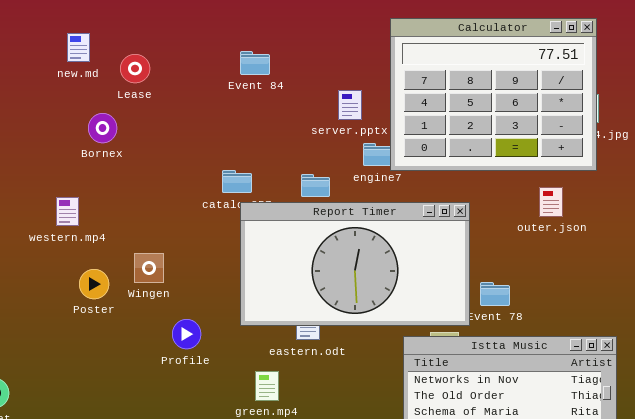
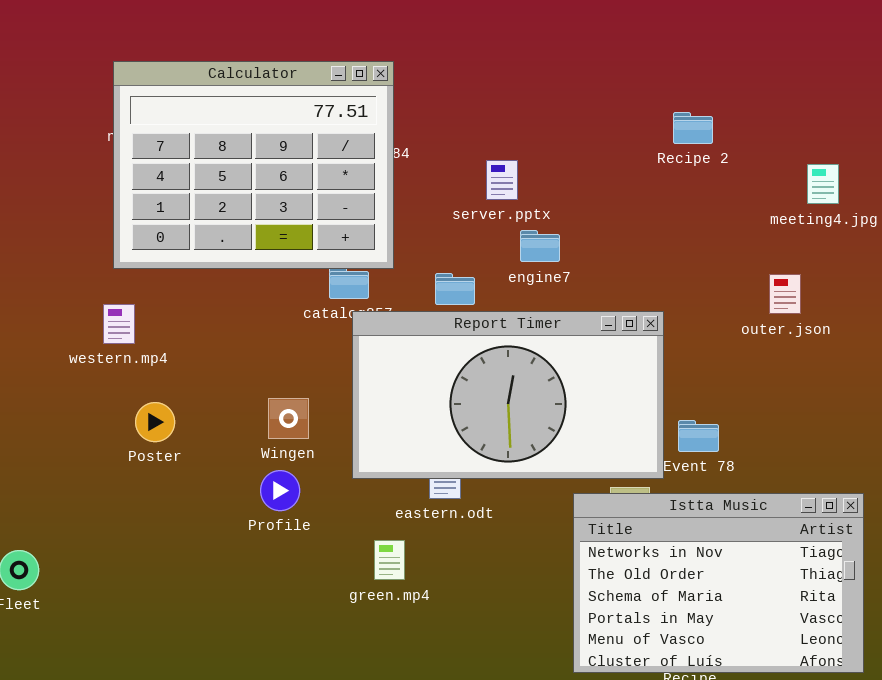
Calculator: [390,18,597,171] -> [113,61,394,269], moved
outer.json: [539,187,563,217] -> [769,274,801,314], moved
Wingen: [134,253,164,283] -> [268,398,309,439], moved

